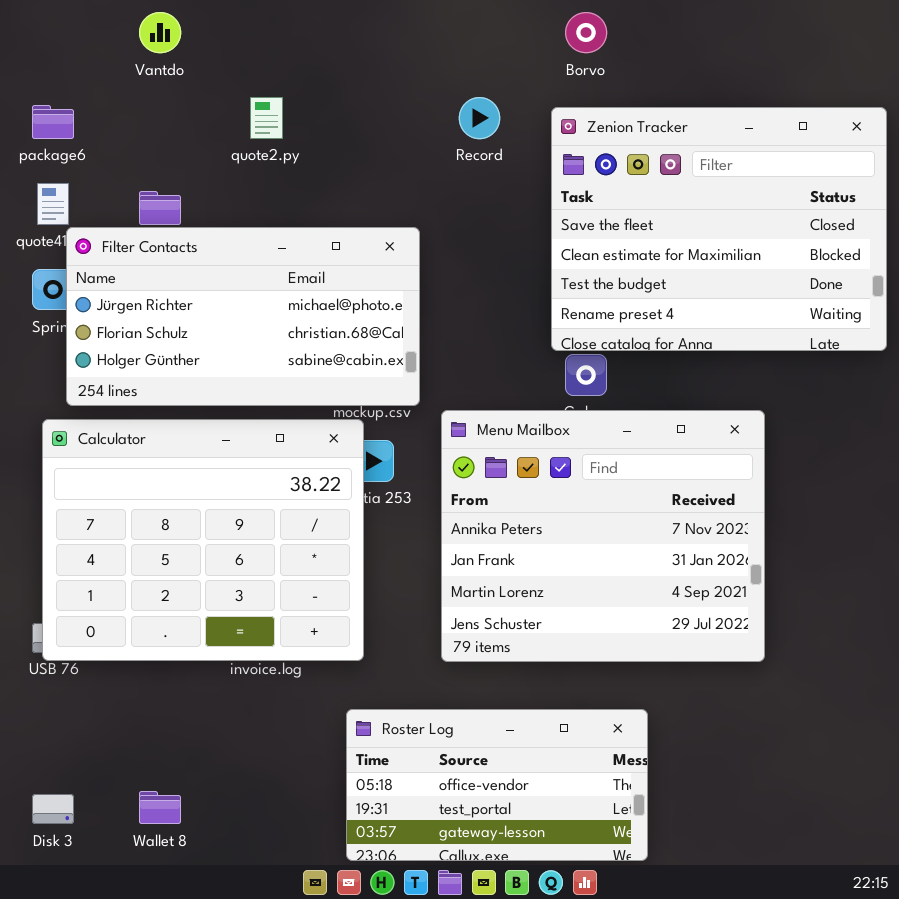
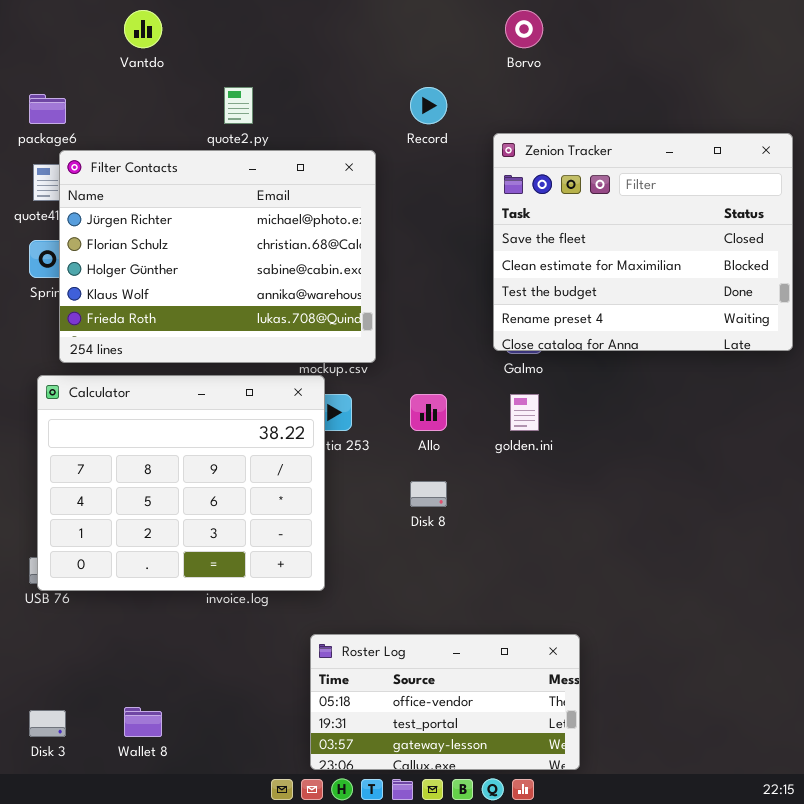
Zenion Tracker: [551,107,887,351] -> [493,133,793,351], moved
Filter Contacts: [66,227,420,406] -> [59,150,376,363], resized
Menu Mailbox: [441,410,765,662] -> none, closed

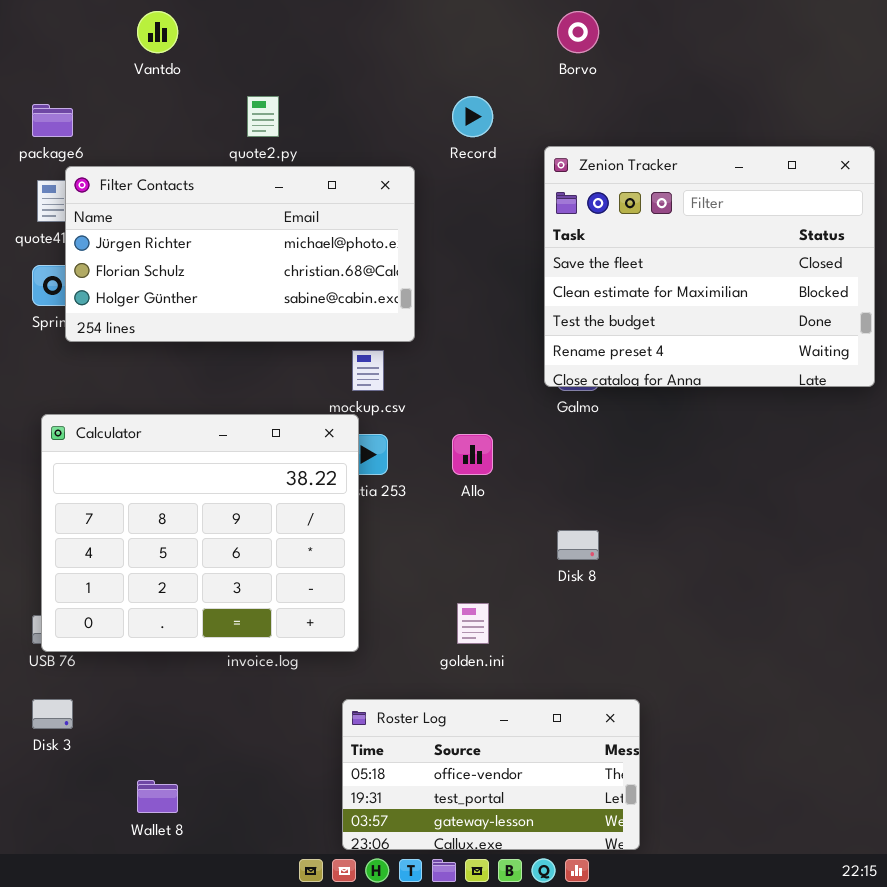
Filter Contacts: [59,150,376,363] -> [65,166,415,342], resized
golden.ini: [510,394,539,431] -> [457,603,489,644], moved
Disk 8: [410,481,447,507] -> [557,530,599,560], moved
Disk 3: [29,710,66,737] -> [32,699,73,729], moved

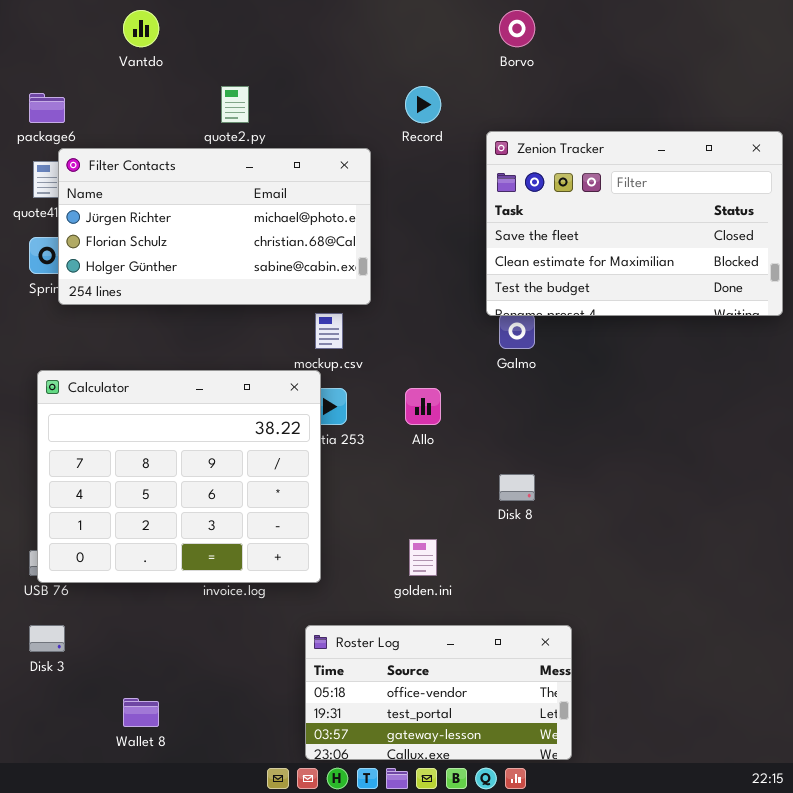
Zenion Tracker: [544,146,875,387] -> [486,131,783,316], resized

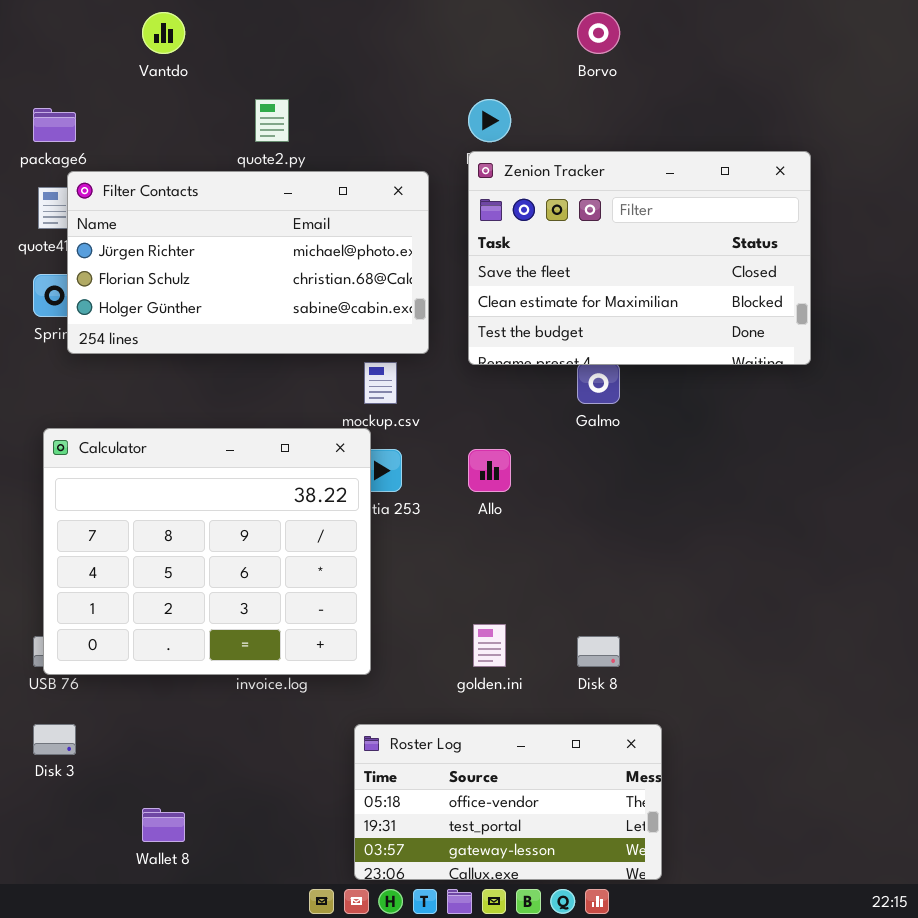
Zenion Tracker: [486,131,783,316] -> [468,151,811,365], moved
Disk 8: [499,474,535,501] -> [577,636,620,667], moved

